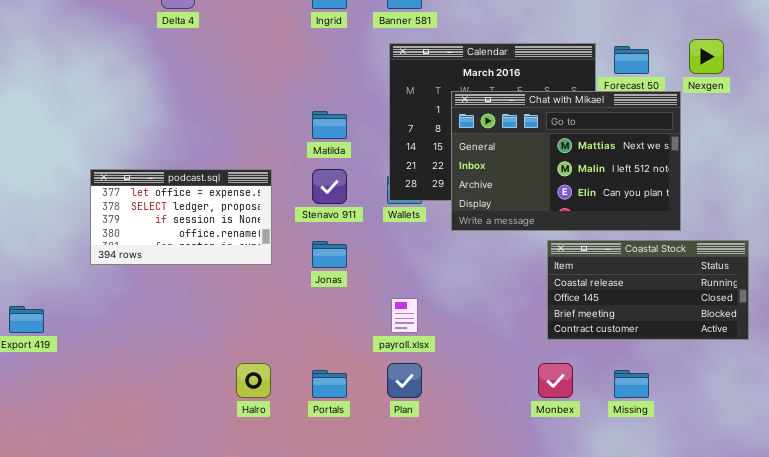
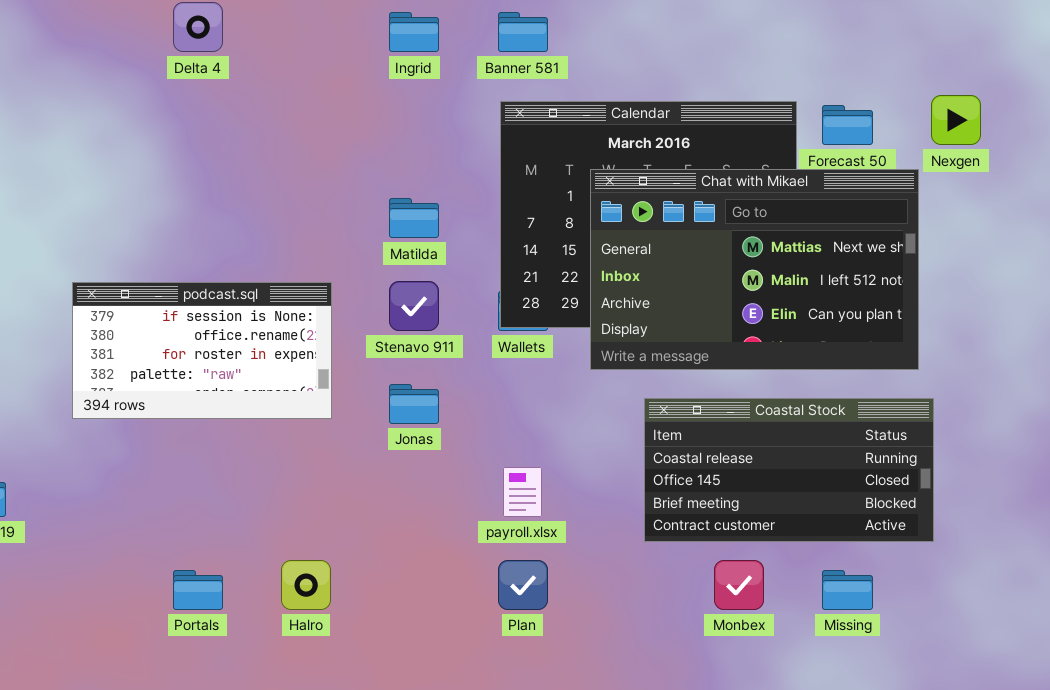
podcast.sql: [90,169,272,265] -> [72,282,332,419], scrolled down 2 rows
Coastal Stock: [547,240,749,340] -> [644,398,934,542], moved
Portals: [312,370,347,398] -> [173,570,223,610], moved

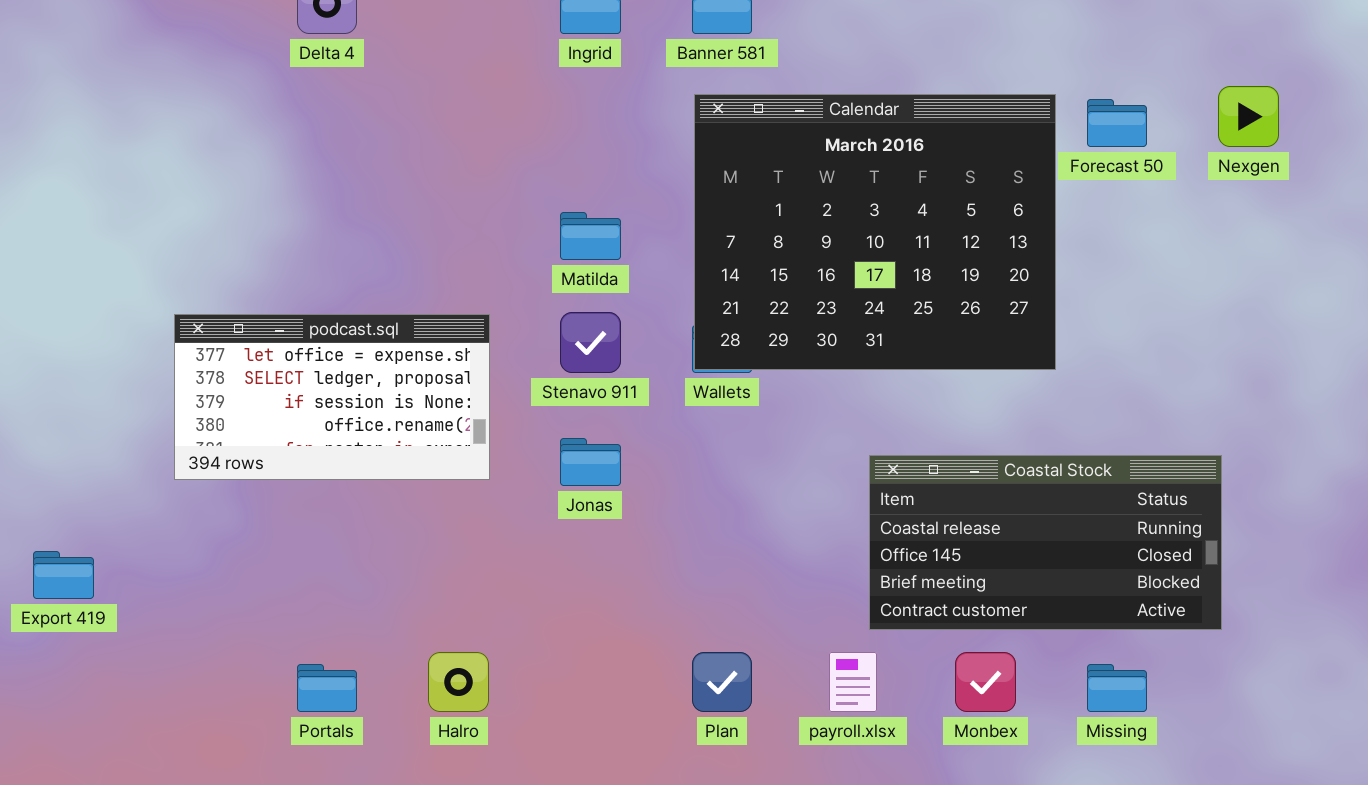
Chat with Mikael: [590,169,919,370] -> none, closed
podcast.sql: [72,282,332,419] -> [174,314,490,480], scrolled up 2 rows
payroll.xlsx: [503,467,542,517] -> [829,652,877,712], moved

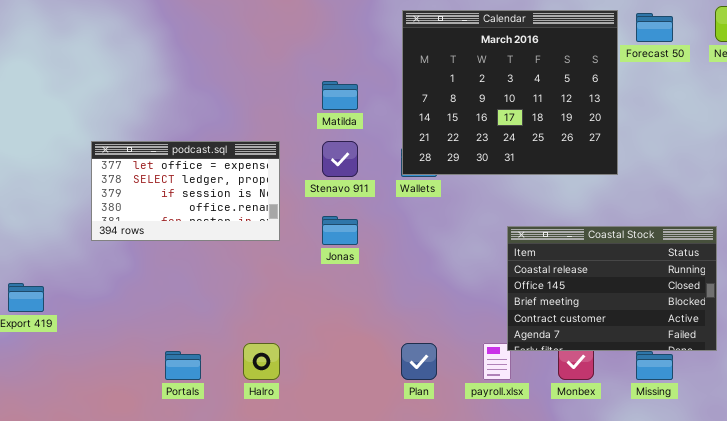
Coastal Stock: [869,455,1222,630] -> [507,226,717,351], resized

